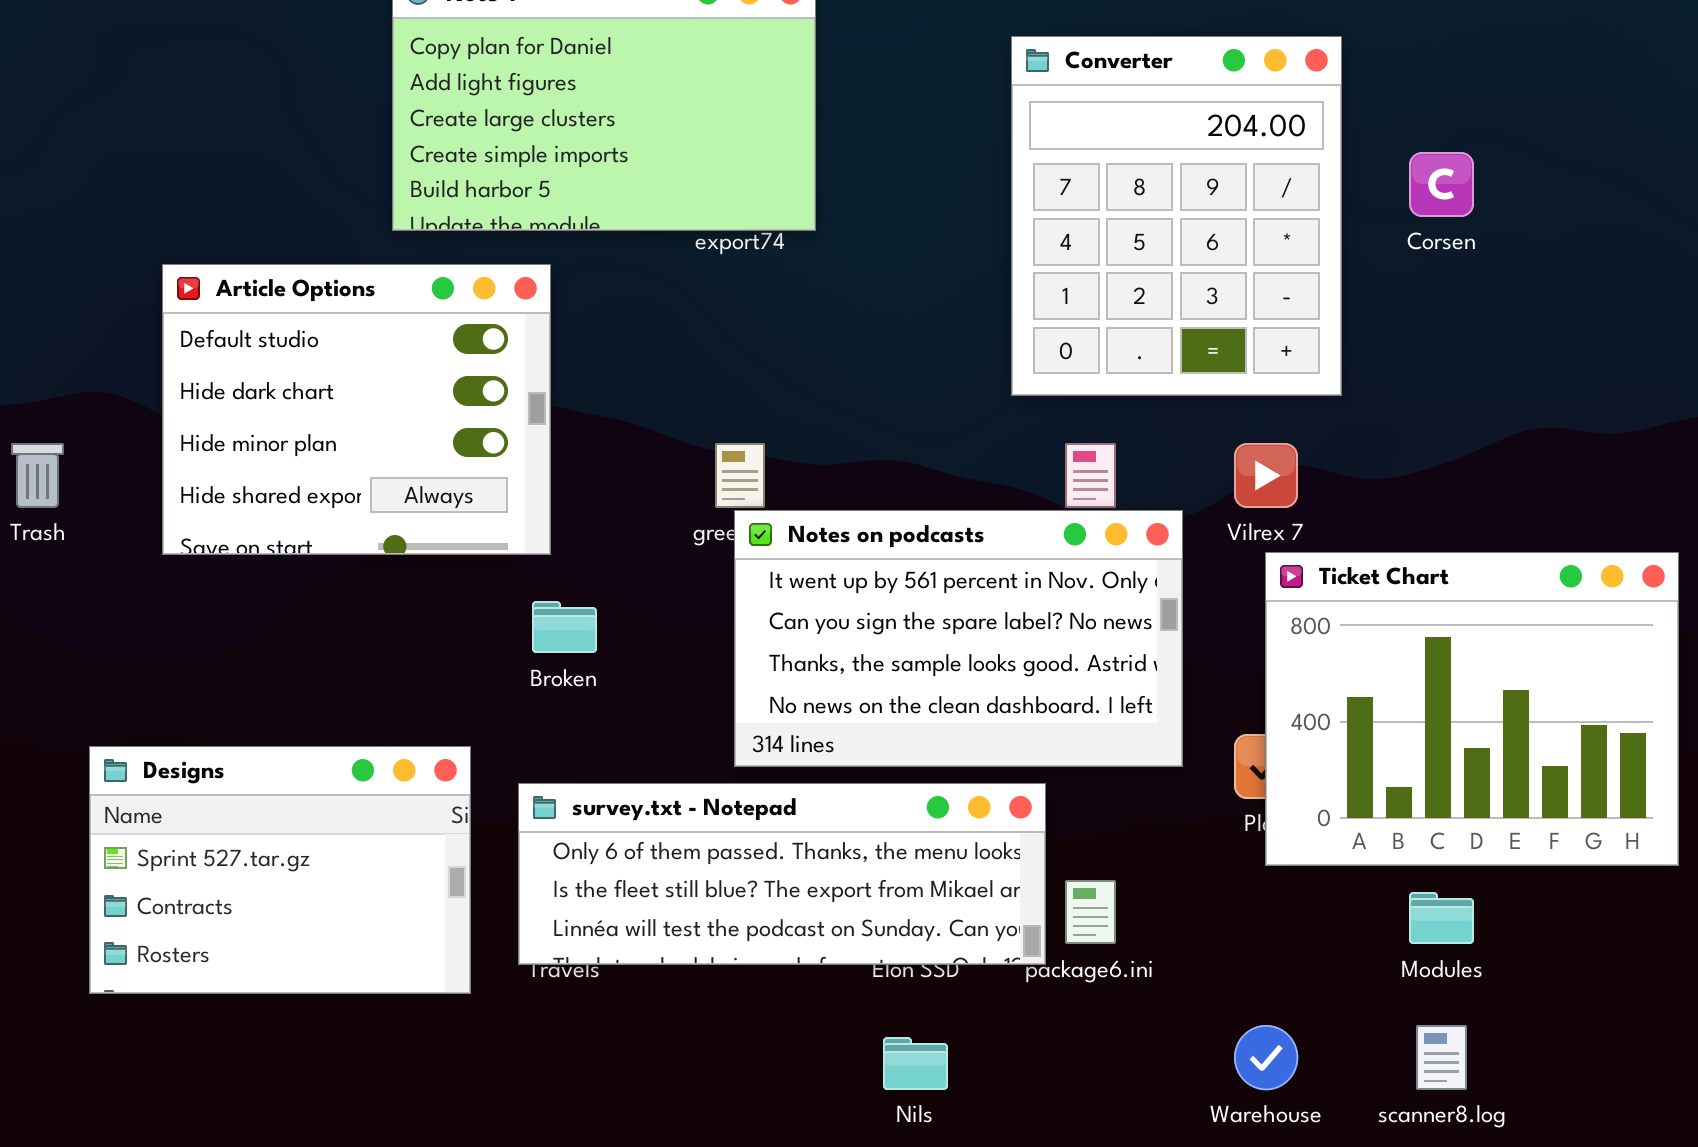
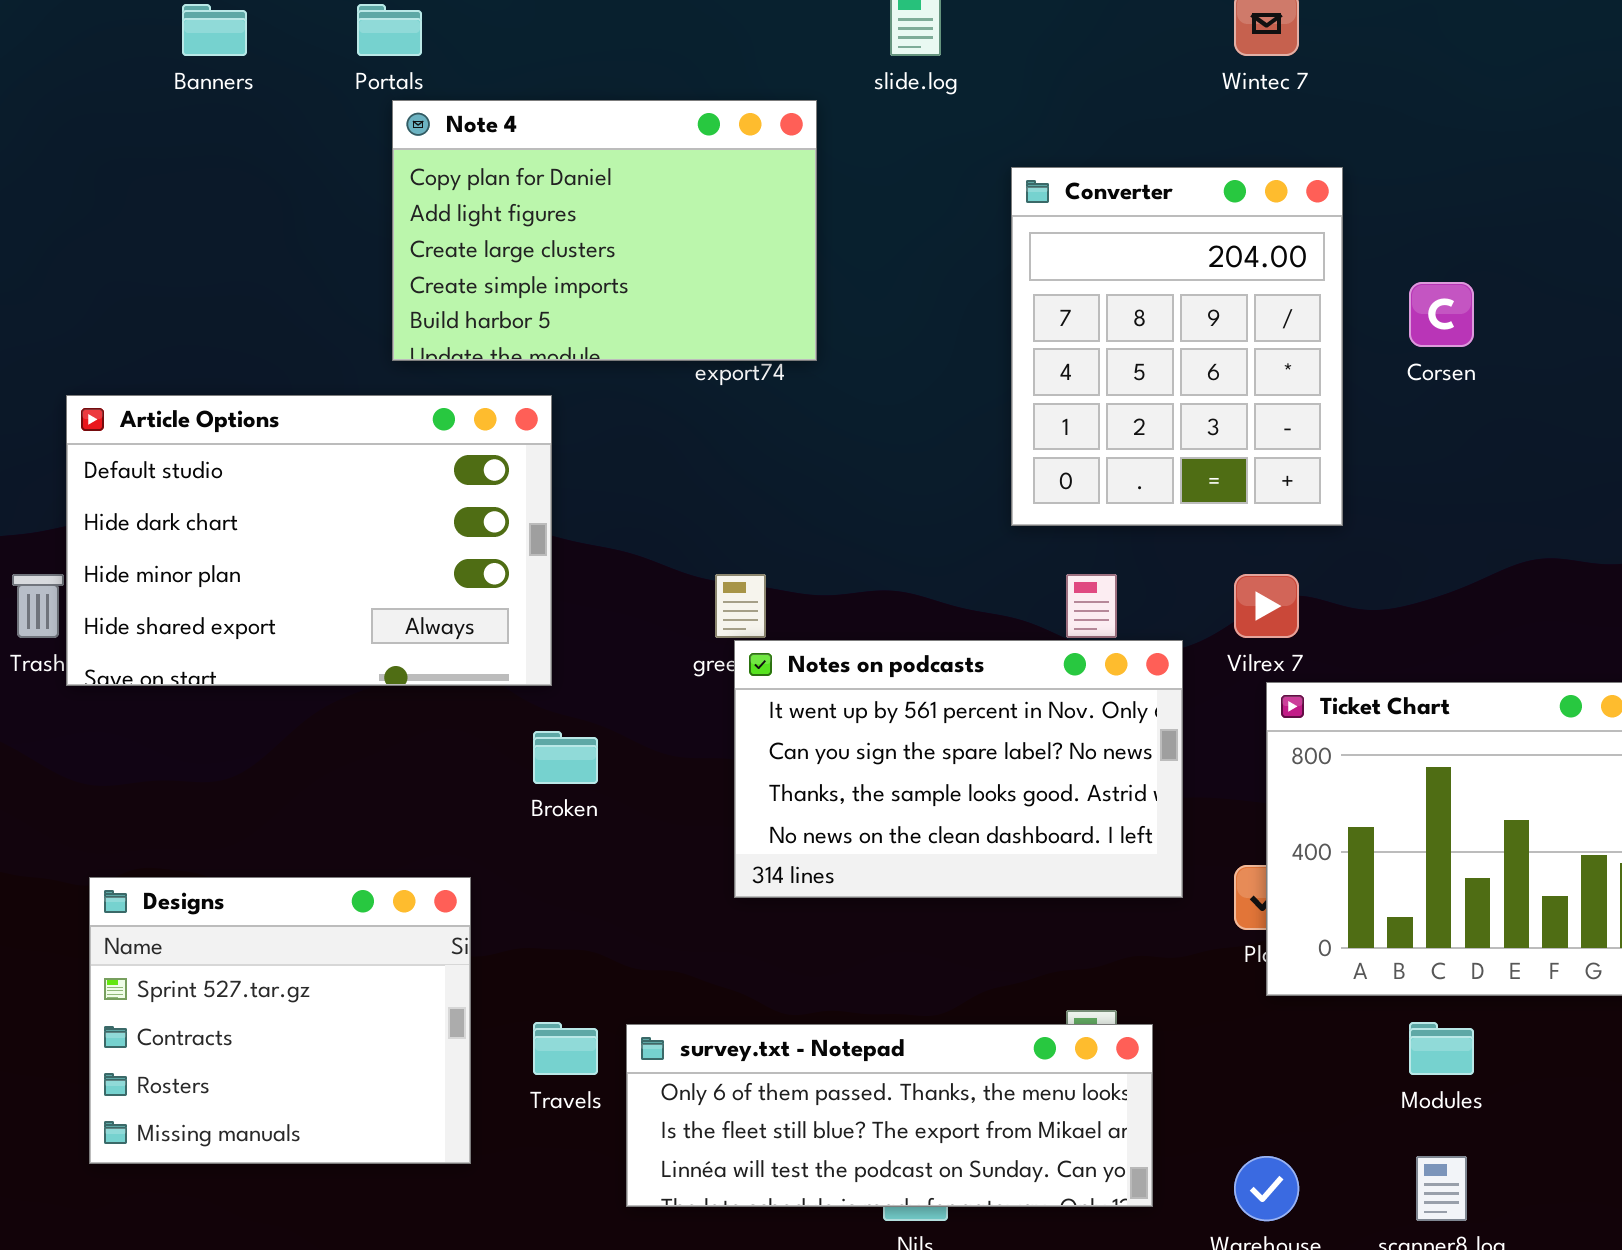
Article Options: [162,264,551,555] -> [66,395,552,686], resized
Designs: [89,746,471,994] -> [89,877,471,1164], resized
survey.txt - Notepad: [518,783,1046,965] -> [626,1024,1153,1207], moved

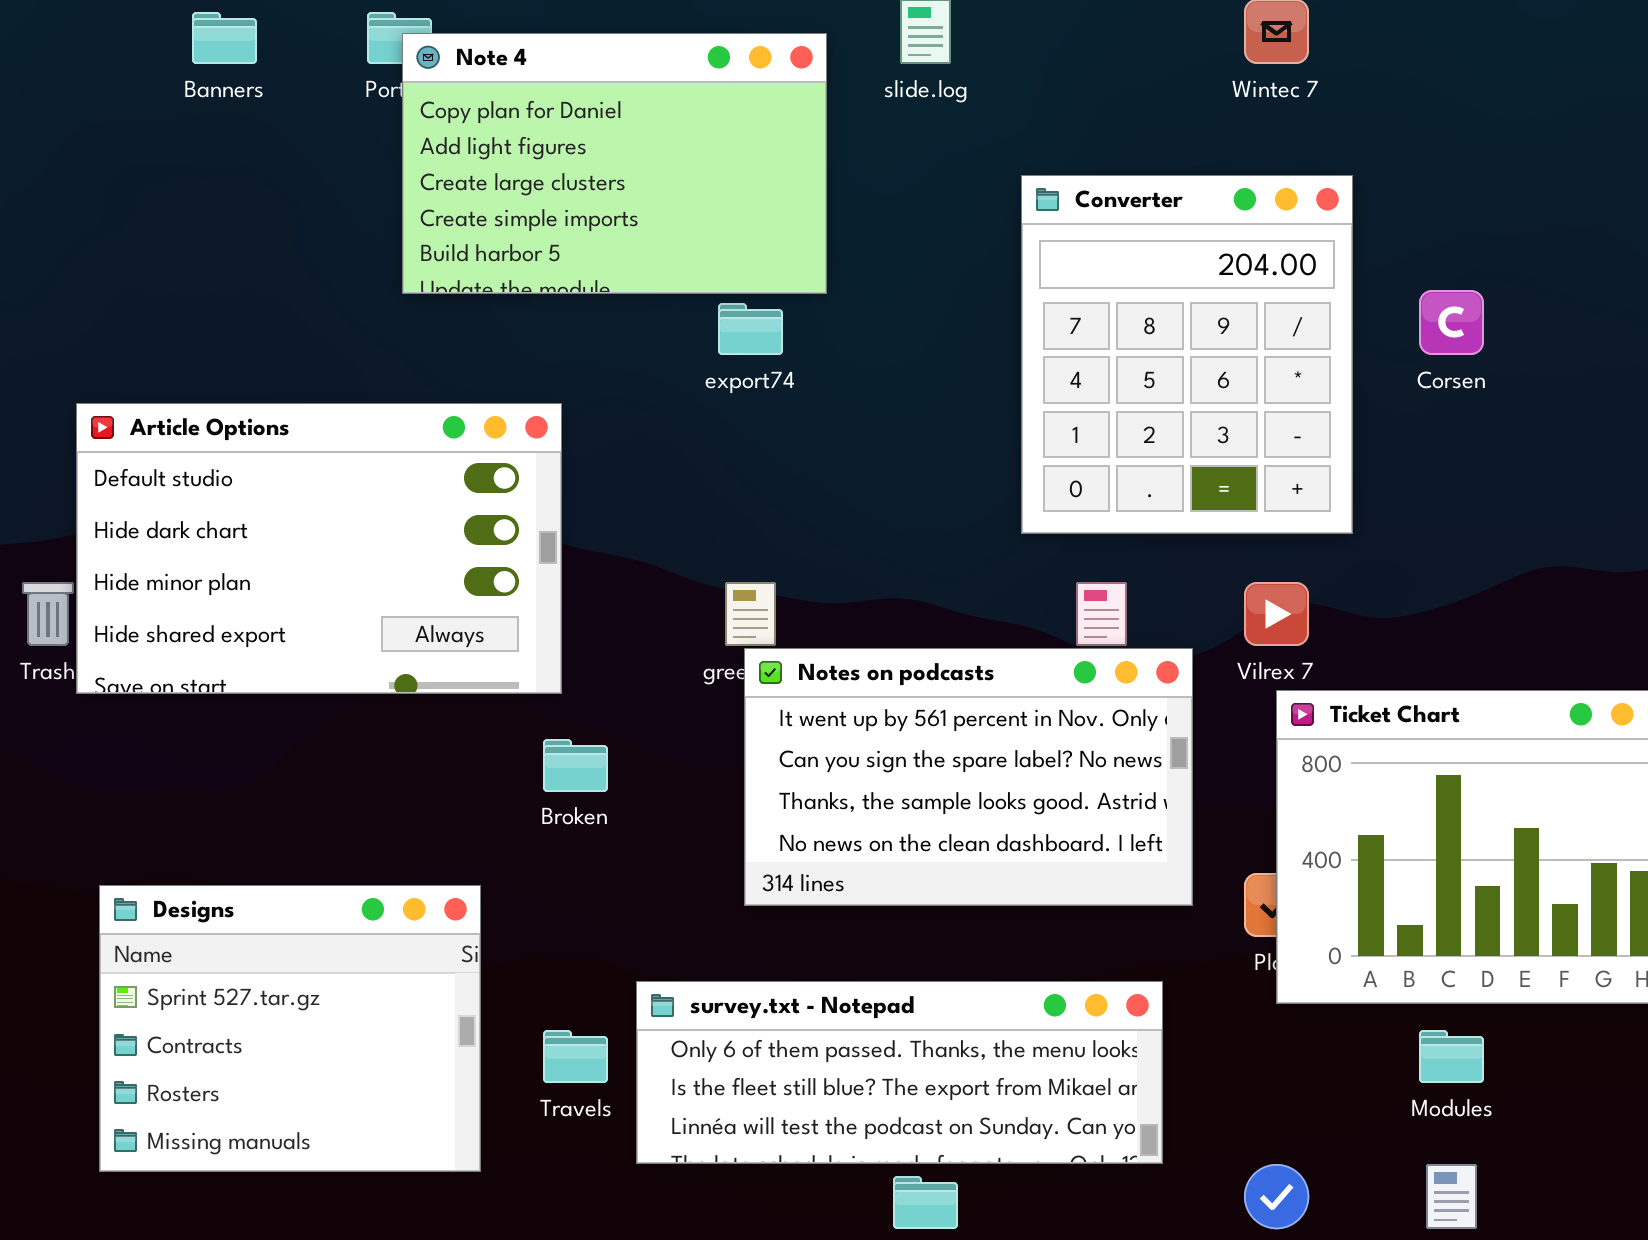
Note 4: [392,100,817,361] -> [402,33,827,294], moved
survey.txt - Notepad: [626,1024,1153,1207] -> [636,981,1163,1164], moved

